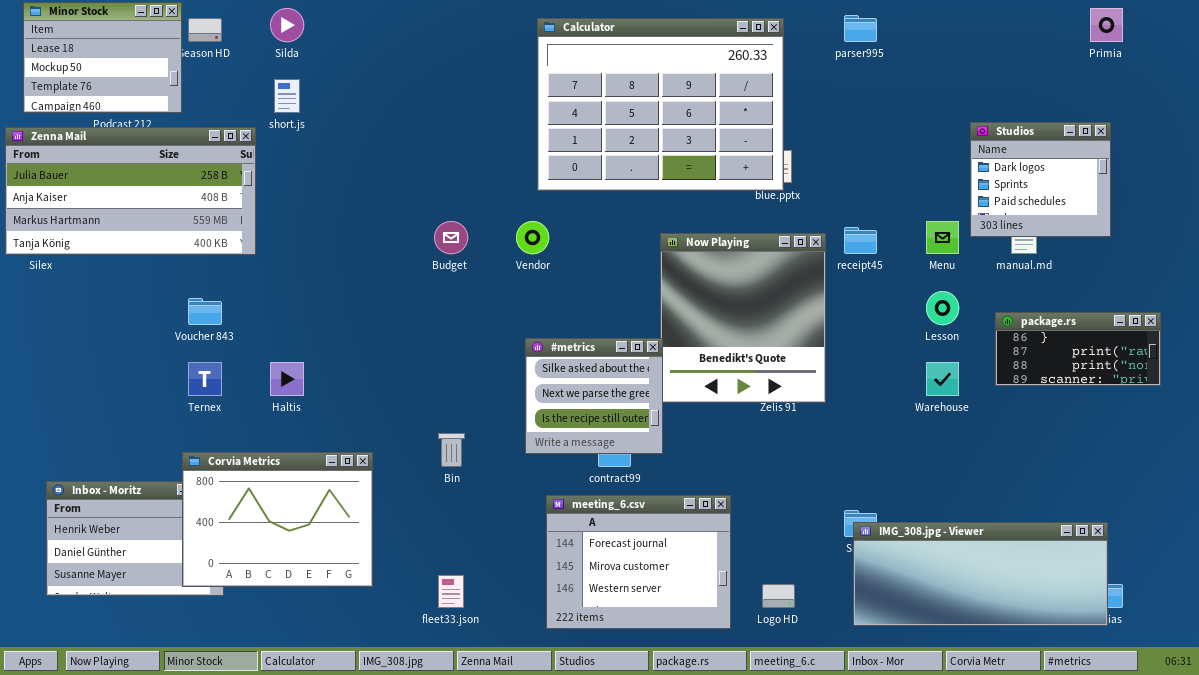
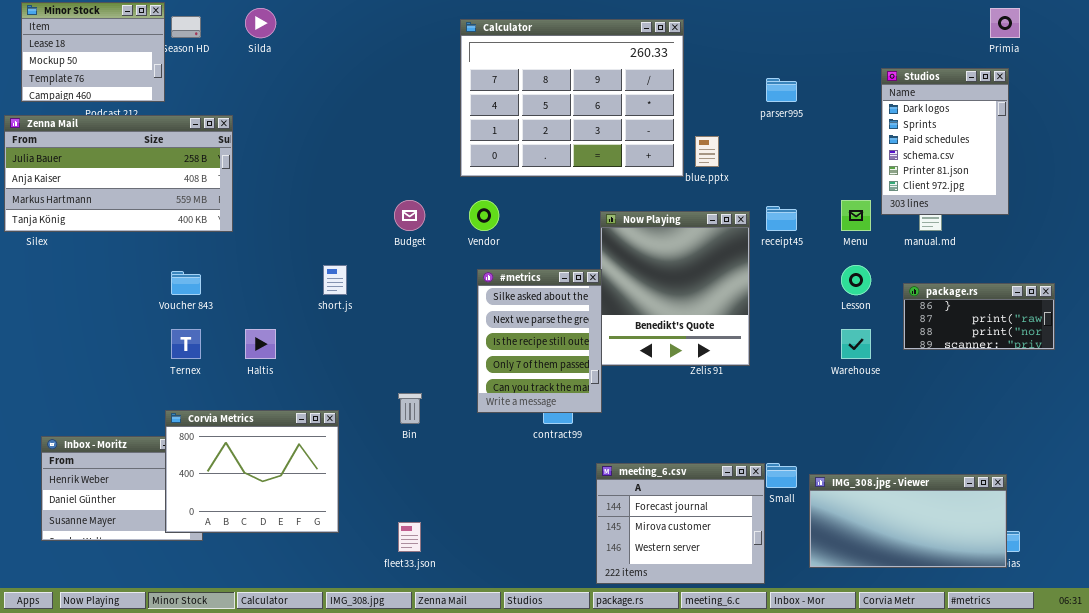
parser995: [844,15,877,42] -> [766,78,797,102], moved
Calculator: [537,18,784,191] -> [460,19,684,177], moved
short.js: [274,79,300,113] -> [323,265,347,295], moved
Studios: [970,122,1111,237] -> [881,68,1009,215], resized
#metrics: [525,338,663,454] -> [477,269,602,413], resized
meeting_6.csv: [546,495,731,629] -> [596,463,765,584], moved
IMG_308.jpg - Viewer: [853,522,1108,626] -> [809,474,1007,568], resized

